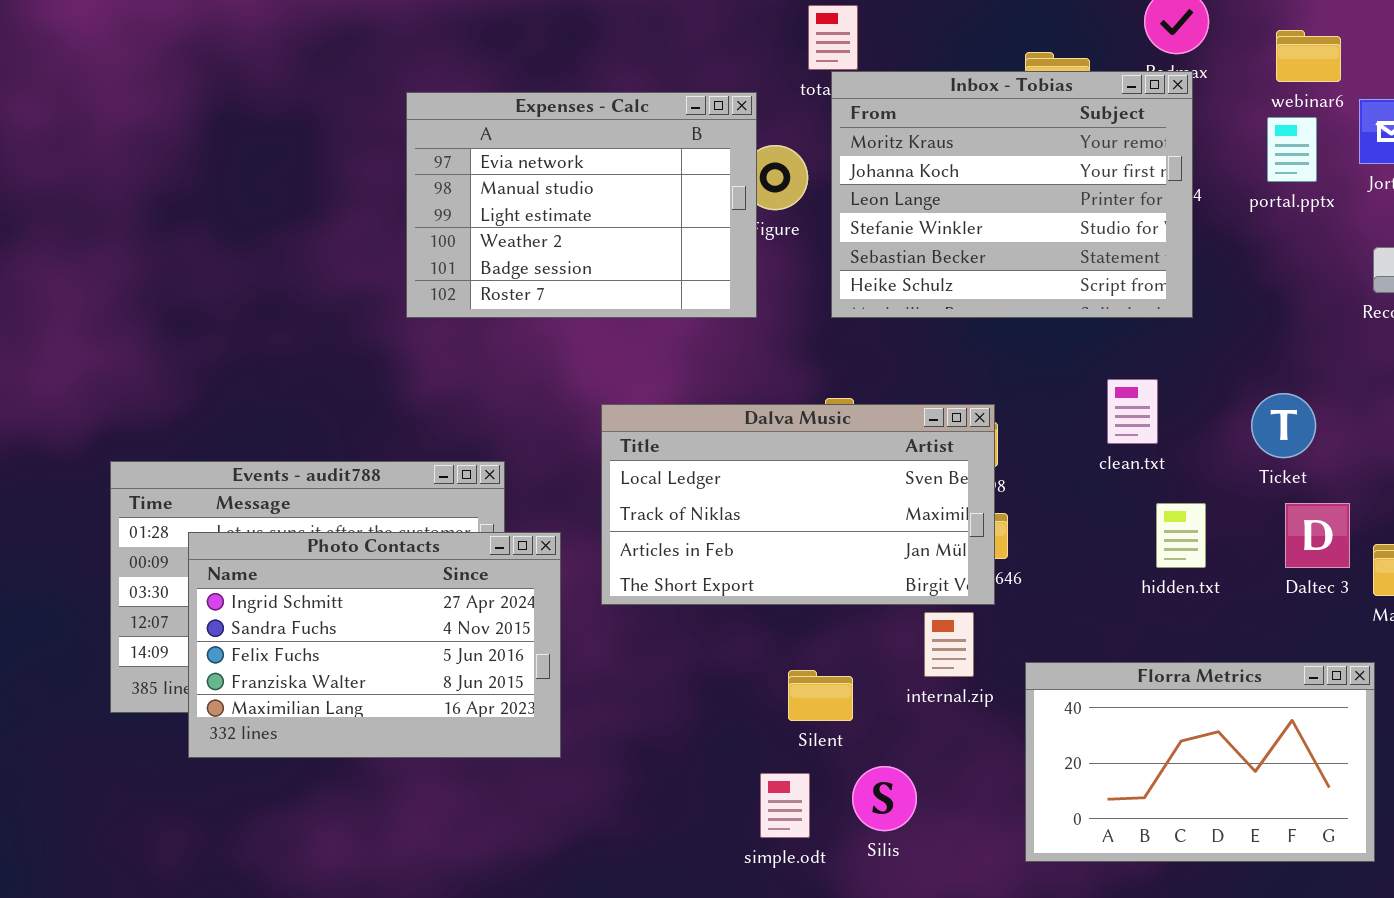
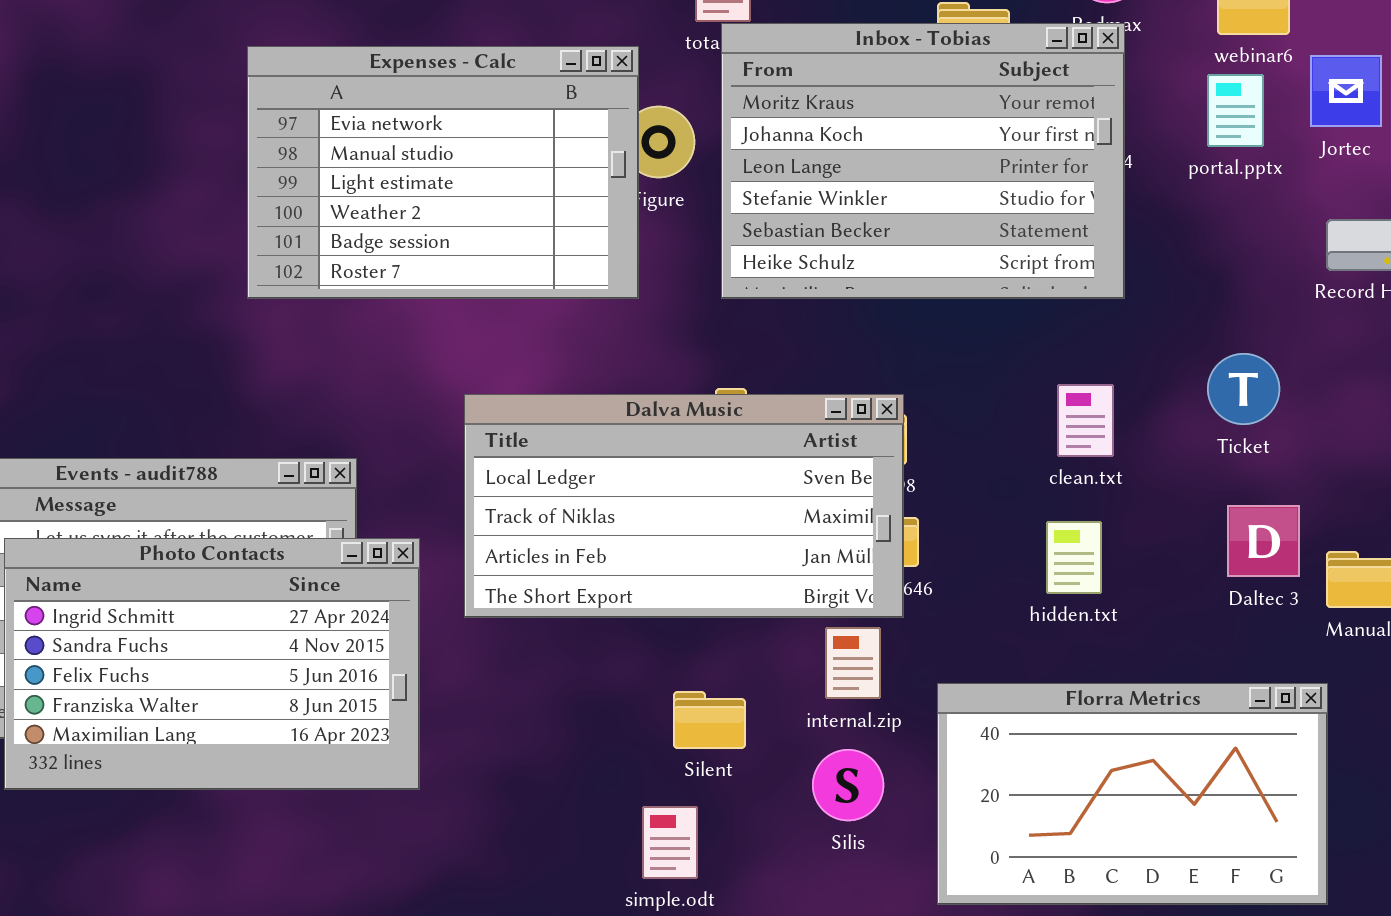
clean.txt: [1107,379,1158,444] -> [1057,384,1114,457], moved
Ticket: [1251,393,1316,458] -> [1207,353,1280,425], moved
hidden.txt: [1156,503,1206,568] -> [1046,521,1102,594], moved
Silis: [852,766,917,831] -> [812,749,884,821], moved

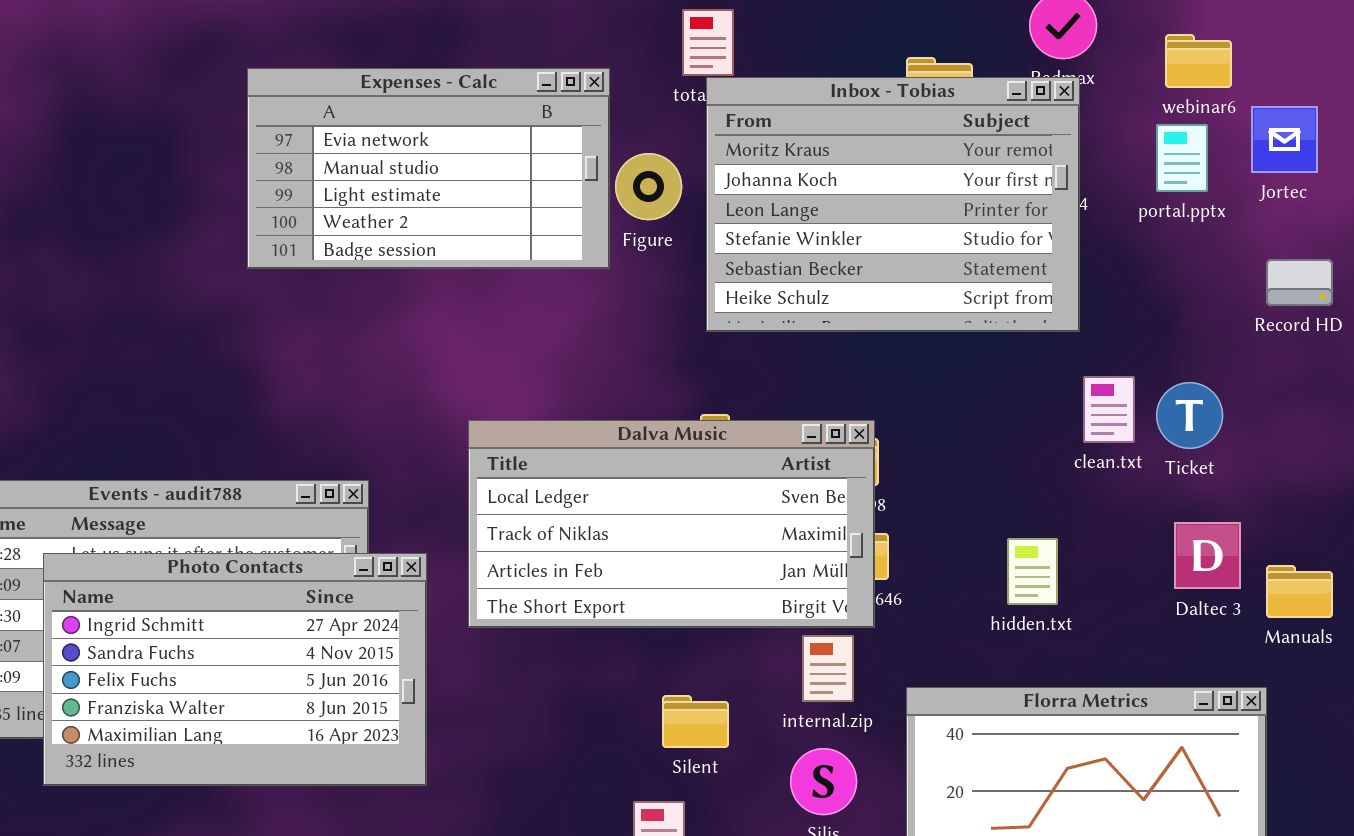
Expenses - Calc: [247,46,639,299] -> [247,68,610,269], moved, resized
clean.txt: [1057,384,1114,457] -> [1083,376,1135,443], moved

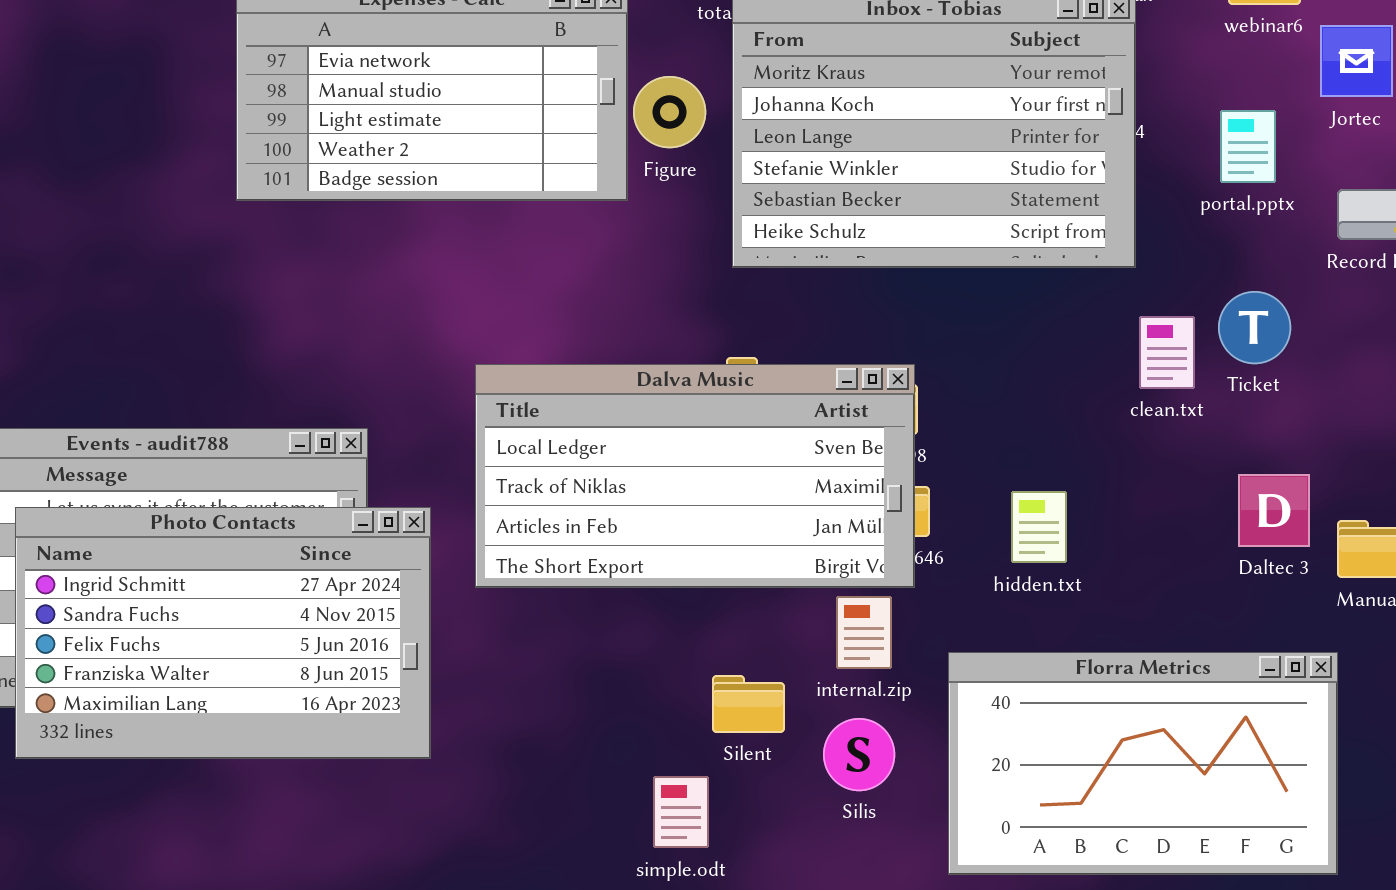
portal.pptx: [1156,124,1208,192] -> [1220,110,1276,183], moved
Ticket: [1156,382,1223,449] -> [1218,291,1291,364], moved
hidden.txt: [1007,538,1058,605] -> [1011,491,1067,563], moved
Silent: [662,695,729,748] -> [712,675,785,733], moved

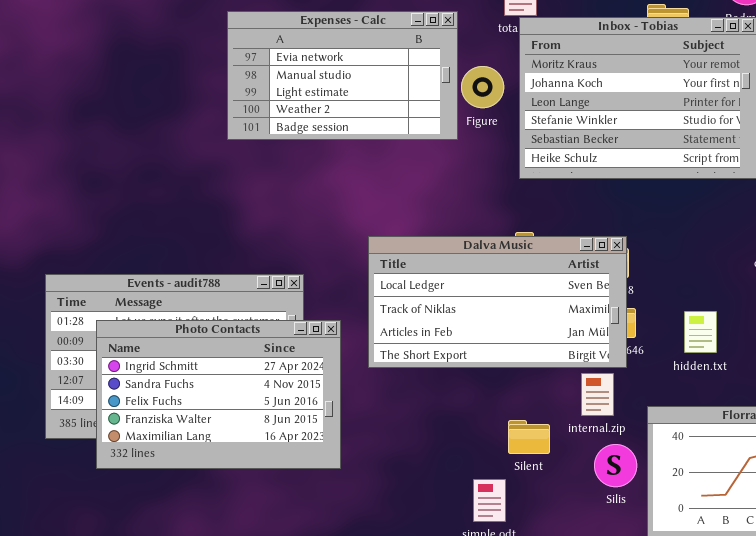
Silis: [823,718,895,791] -> [594,444,637,487], moved

